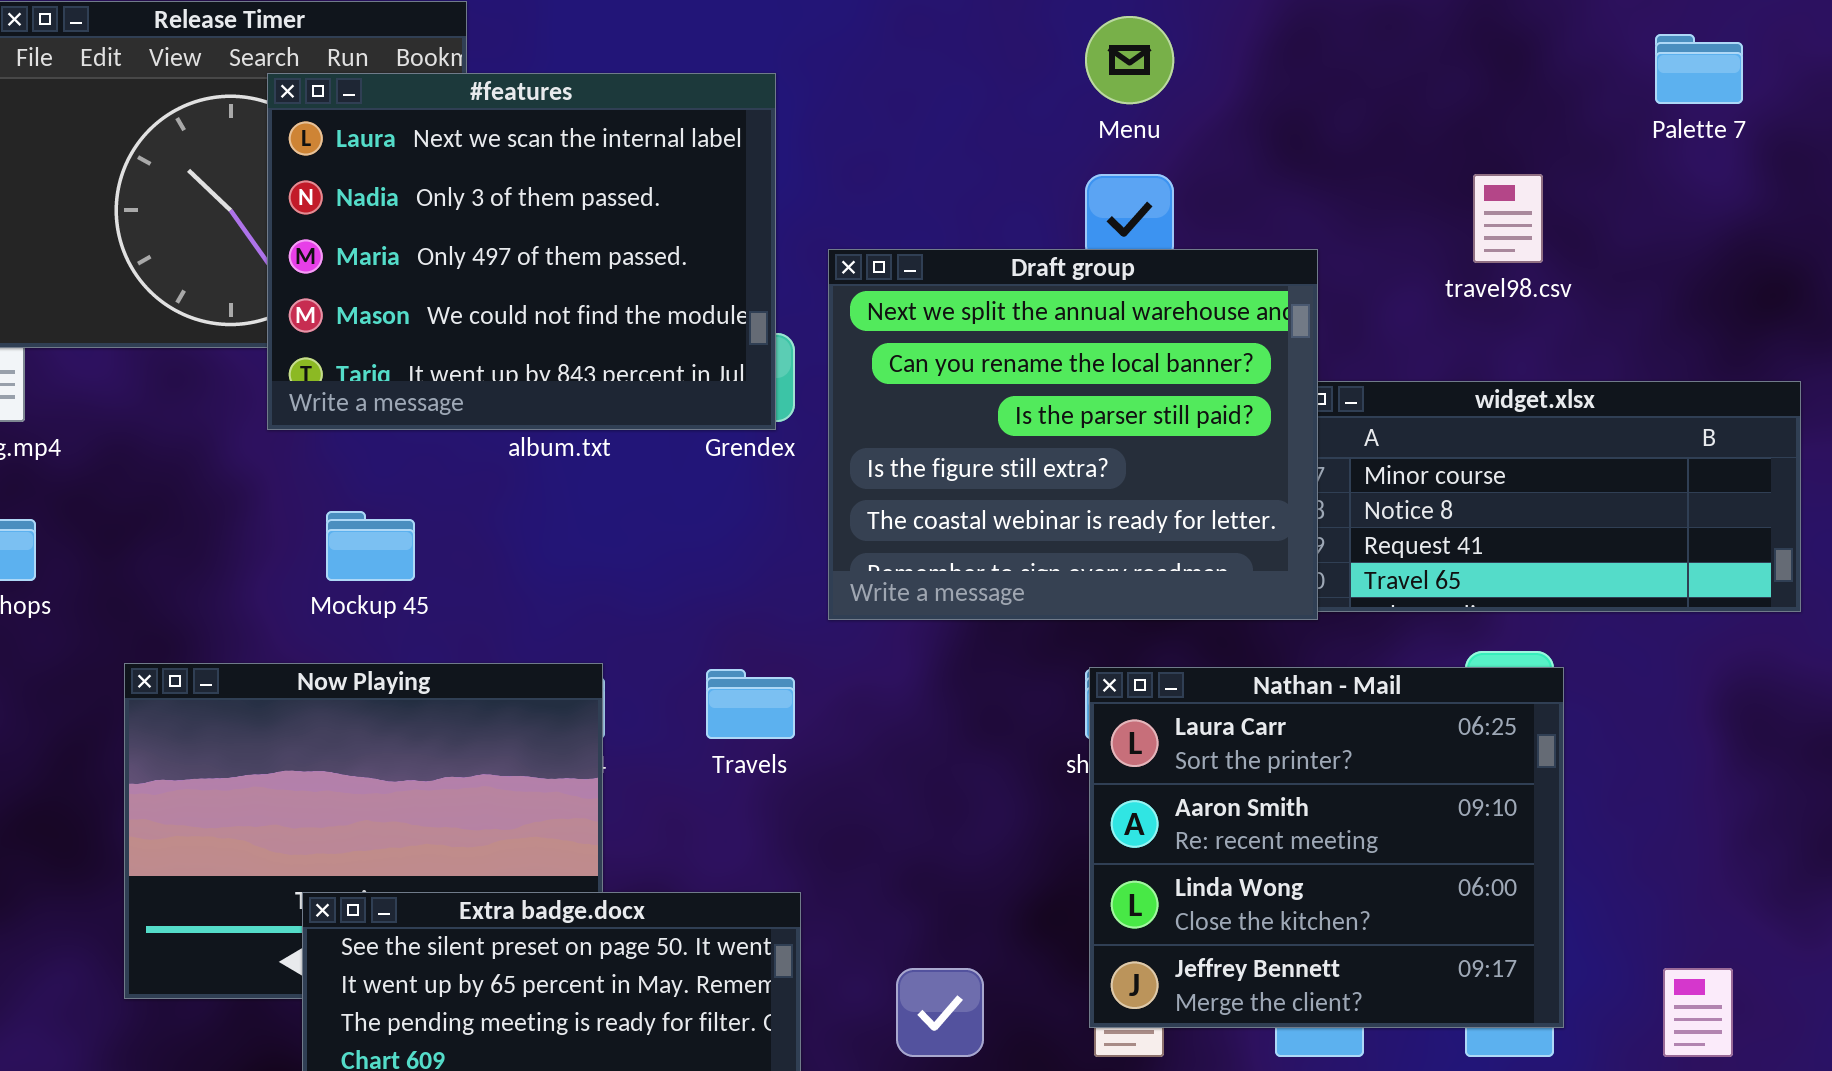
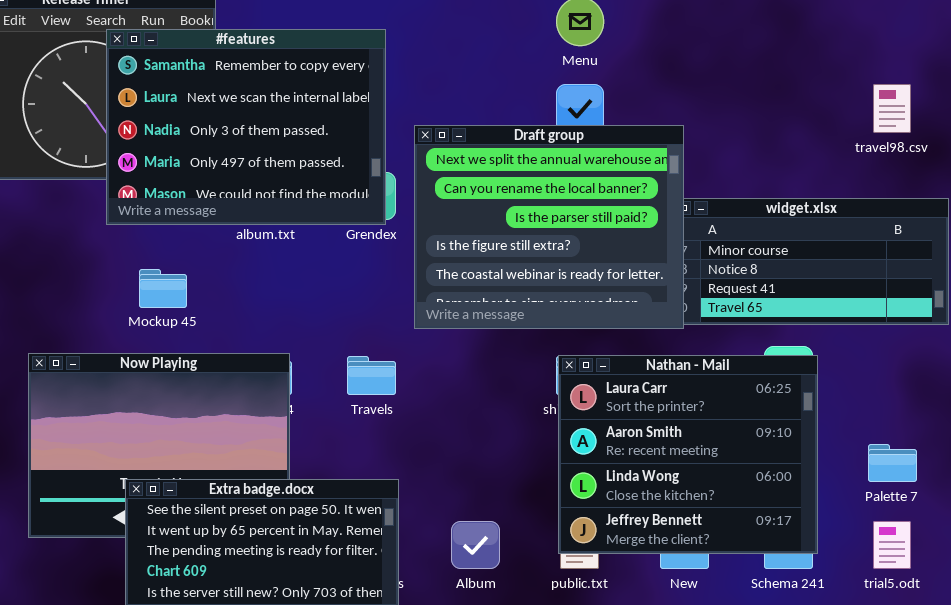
Palette 7: [1655,34,1743,104] -> [868,444,917,482], moved
#features: [267,73,776,430] -> [106,29,386,225], scrolled up 1 row
travel98.csv: [1473,174,1543,263] -> [873,84,911,133], moved

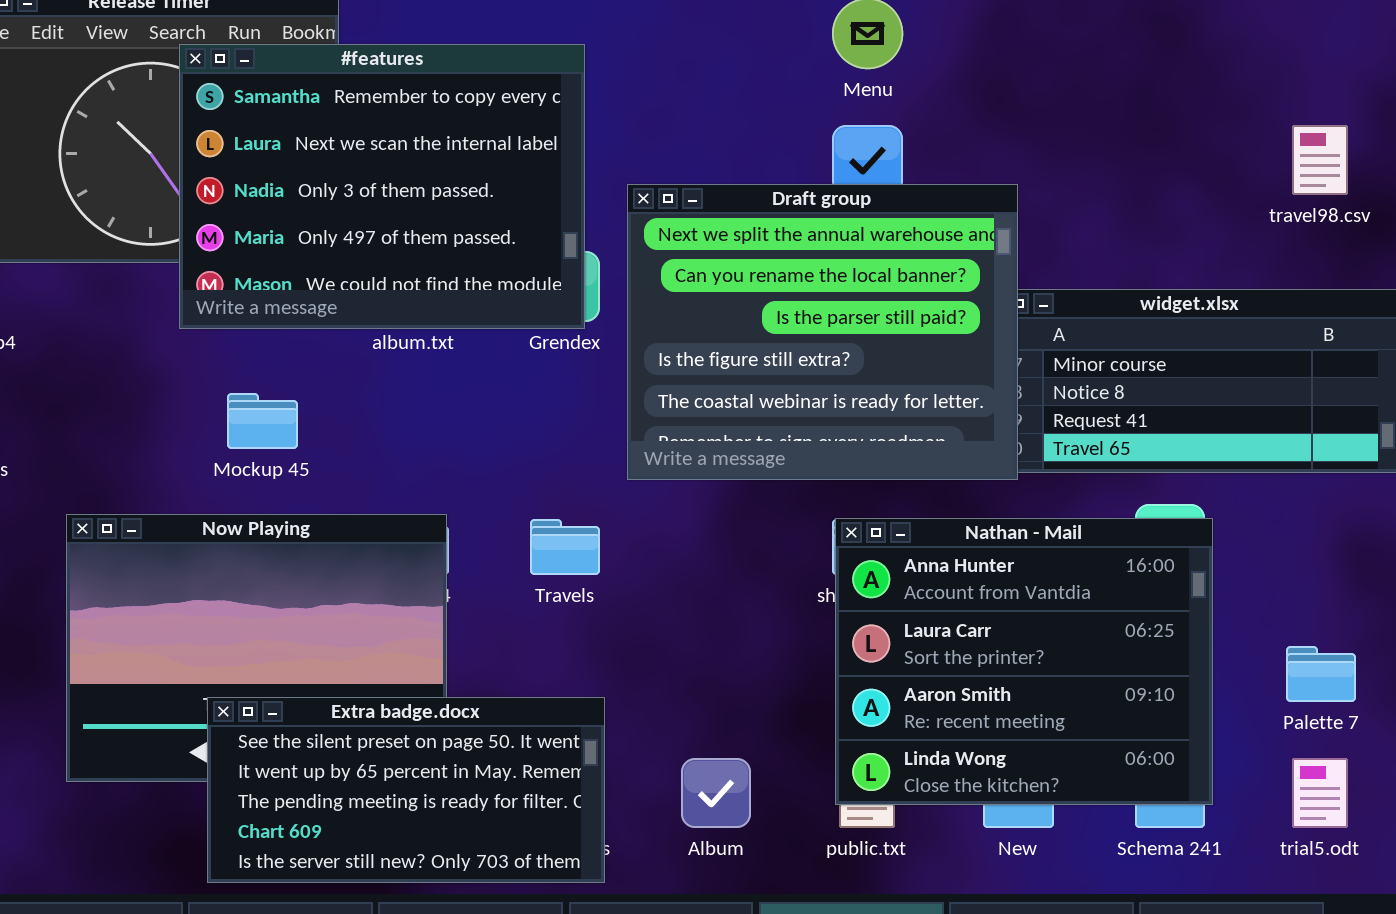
Nathan - Mail: [558,355,818,554] -> [835,518,1213,805], scrolled up 1 row

